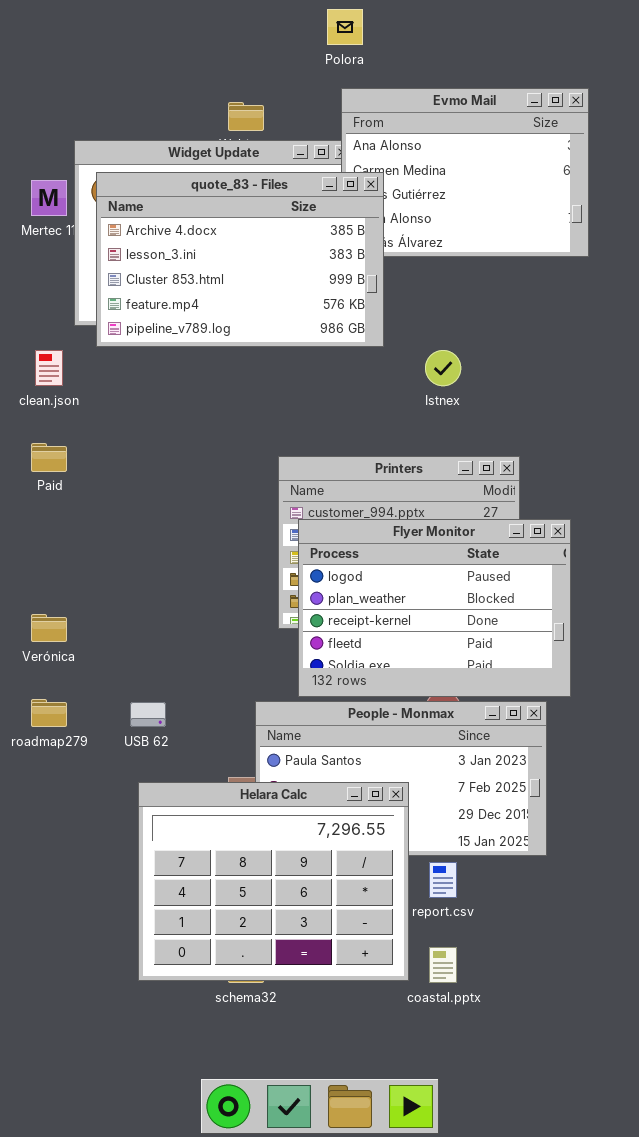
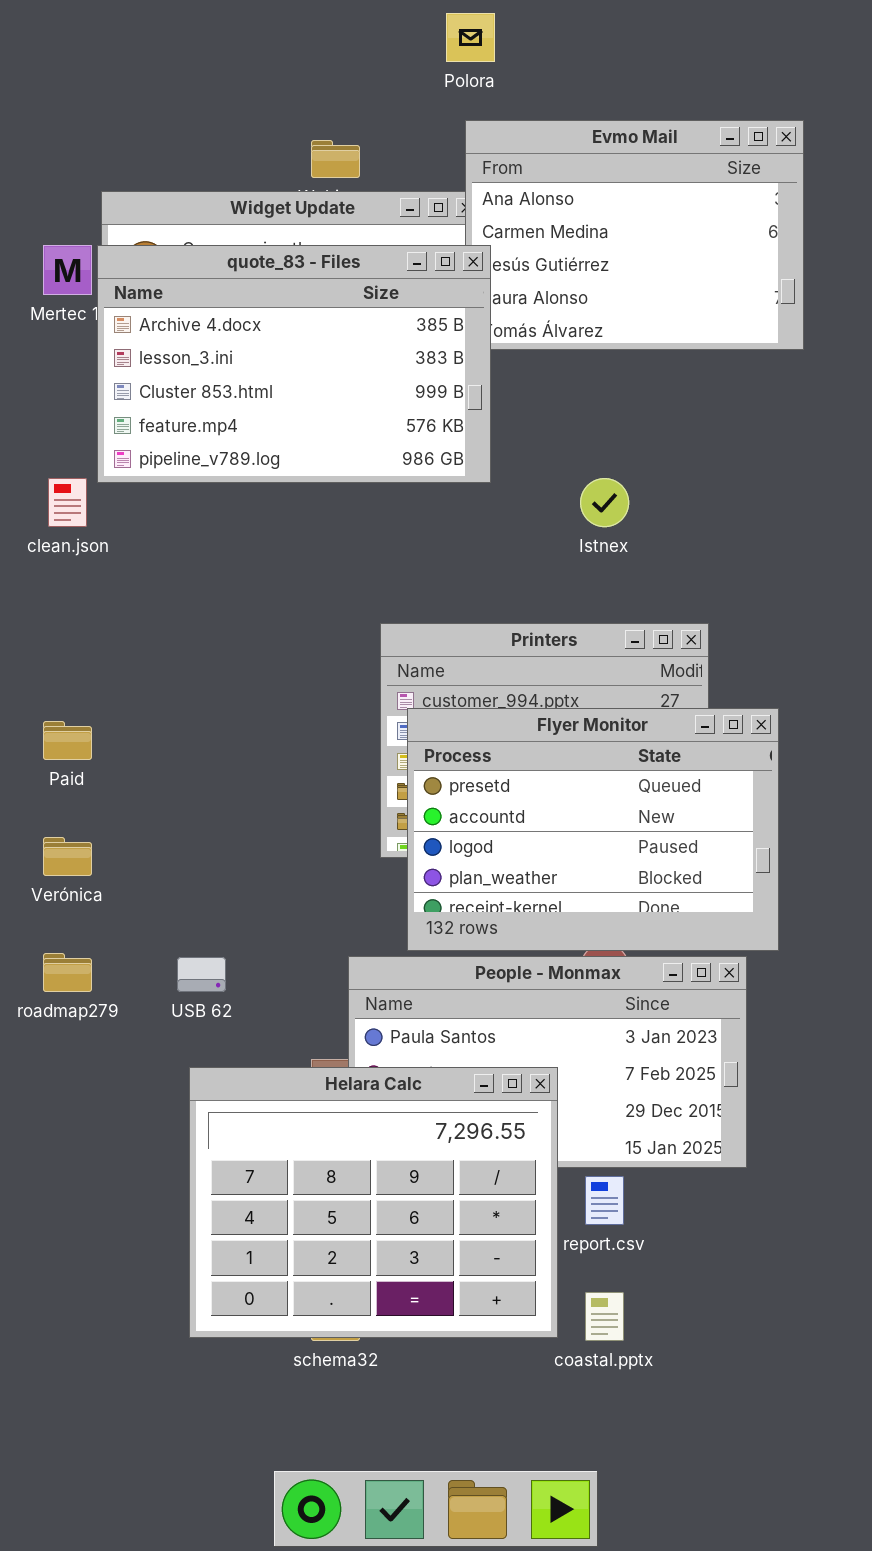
quote_83 - Files: [96,172,384,347] -> [97,245,491,483], moved
Paid: [31,443,67,472] -> [43,721,92,760], moved
Flyer Monitor: [298,519,571,697] -> [407,708,779,951], scrolled up 2 rows

